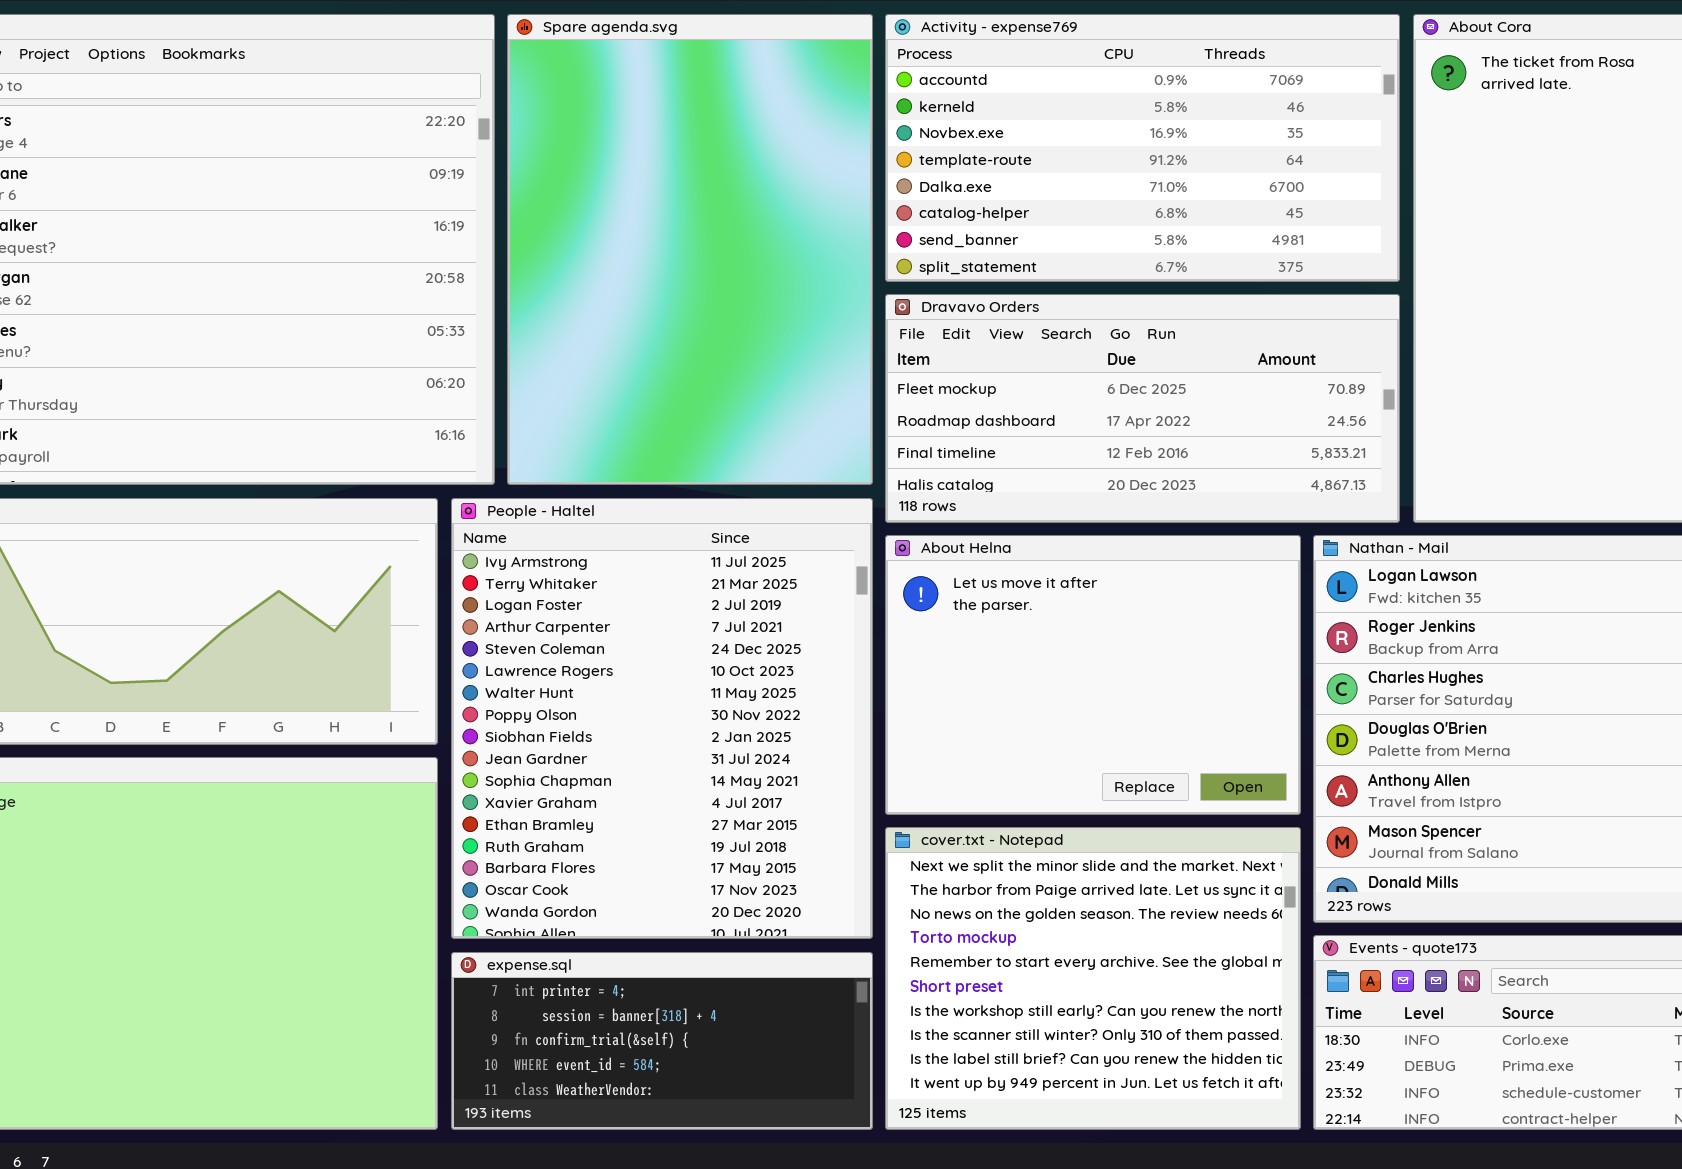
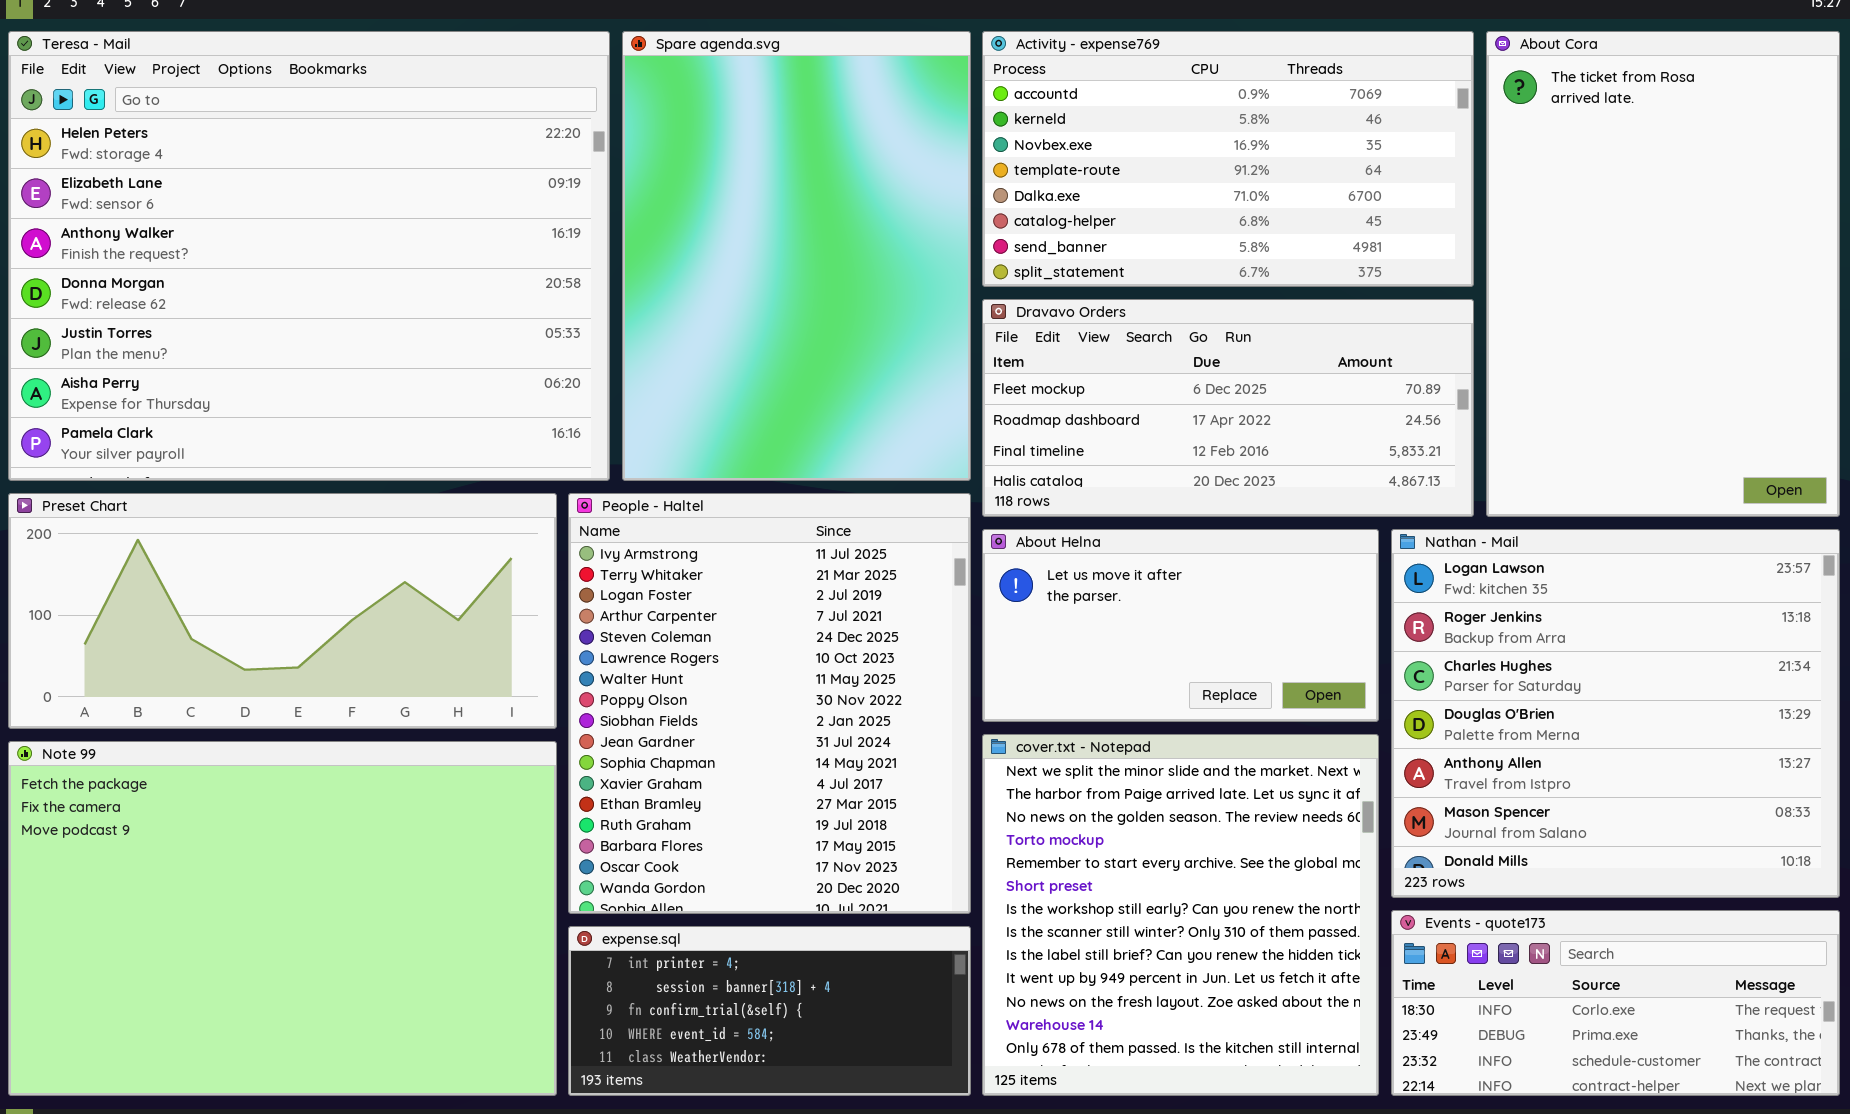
About Helna: [885,535,1301,815] -> [982,529,1379,722], resized
cover.txt - Notepad: [885,827,1301,1130] -> [982,734,1379,1096], resized

